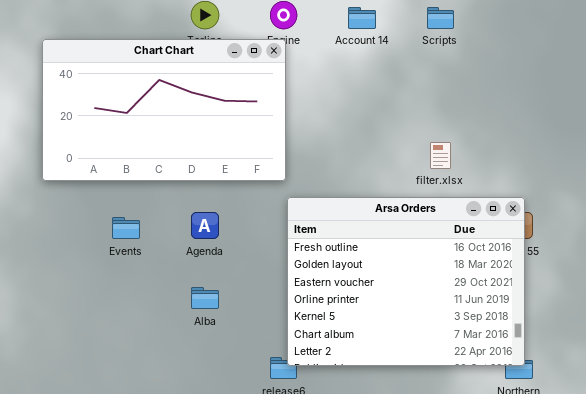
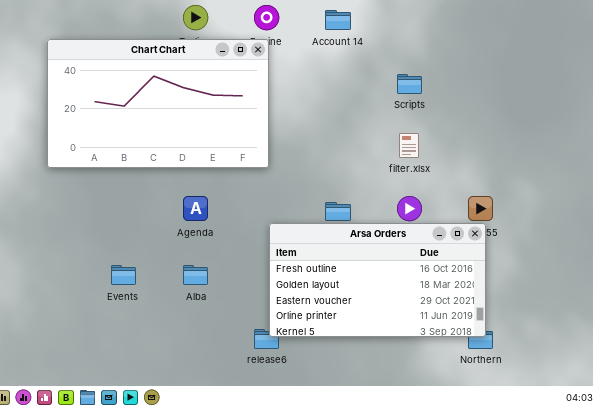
Scripts: [427,7,454,29] -> [397,74,422,94], moved
Arsa Orders: [287,197,525,366] -> [269,223,486,337], resized
Events: [112,217,140,239] -> [111,265,136,285], moved

